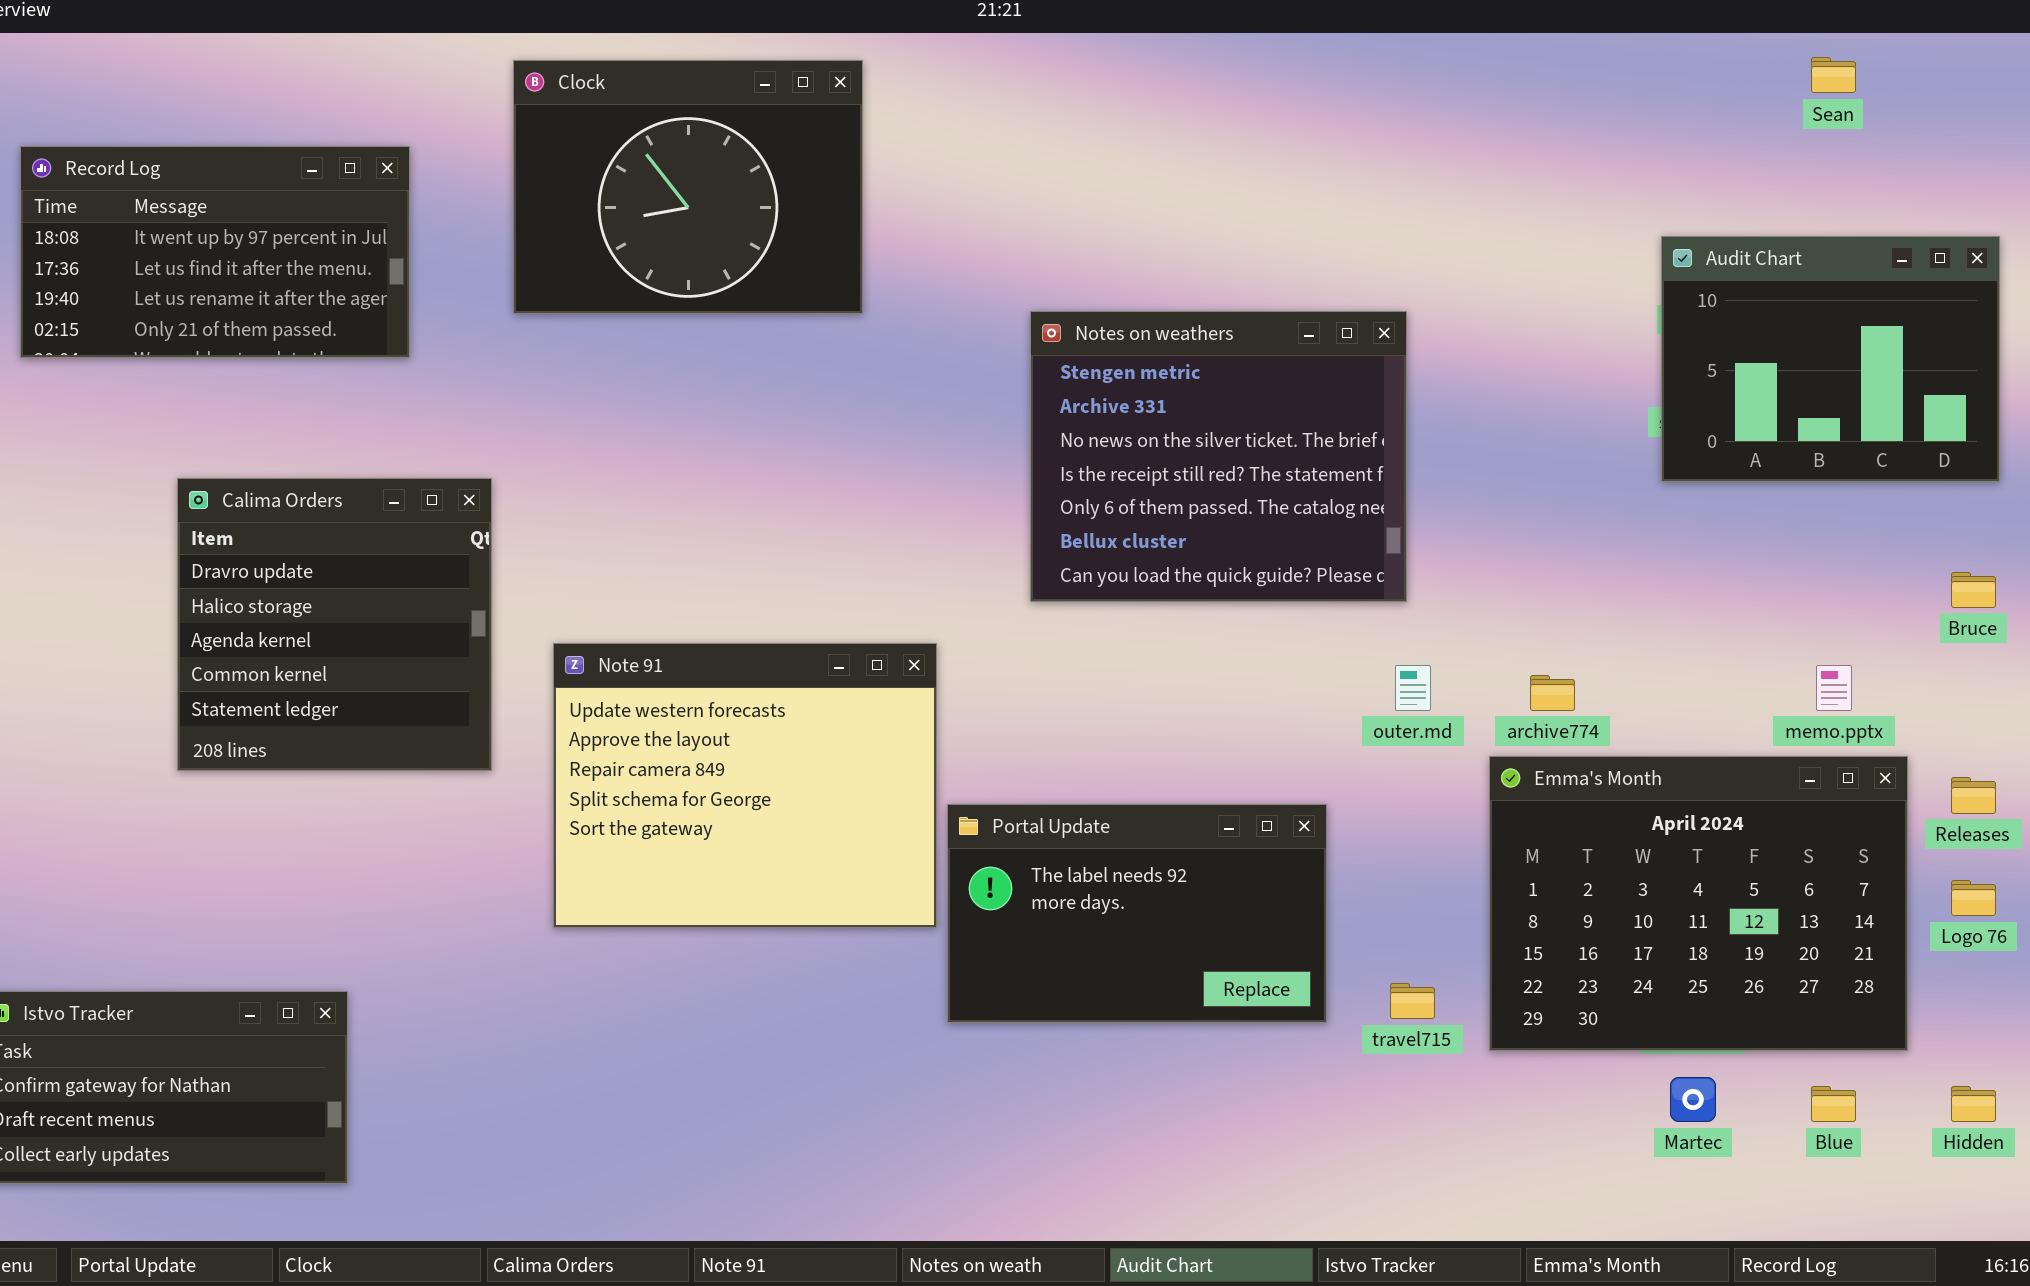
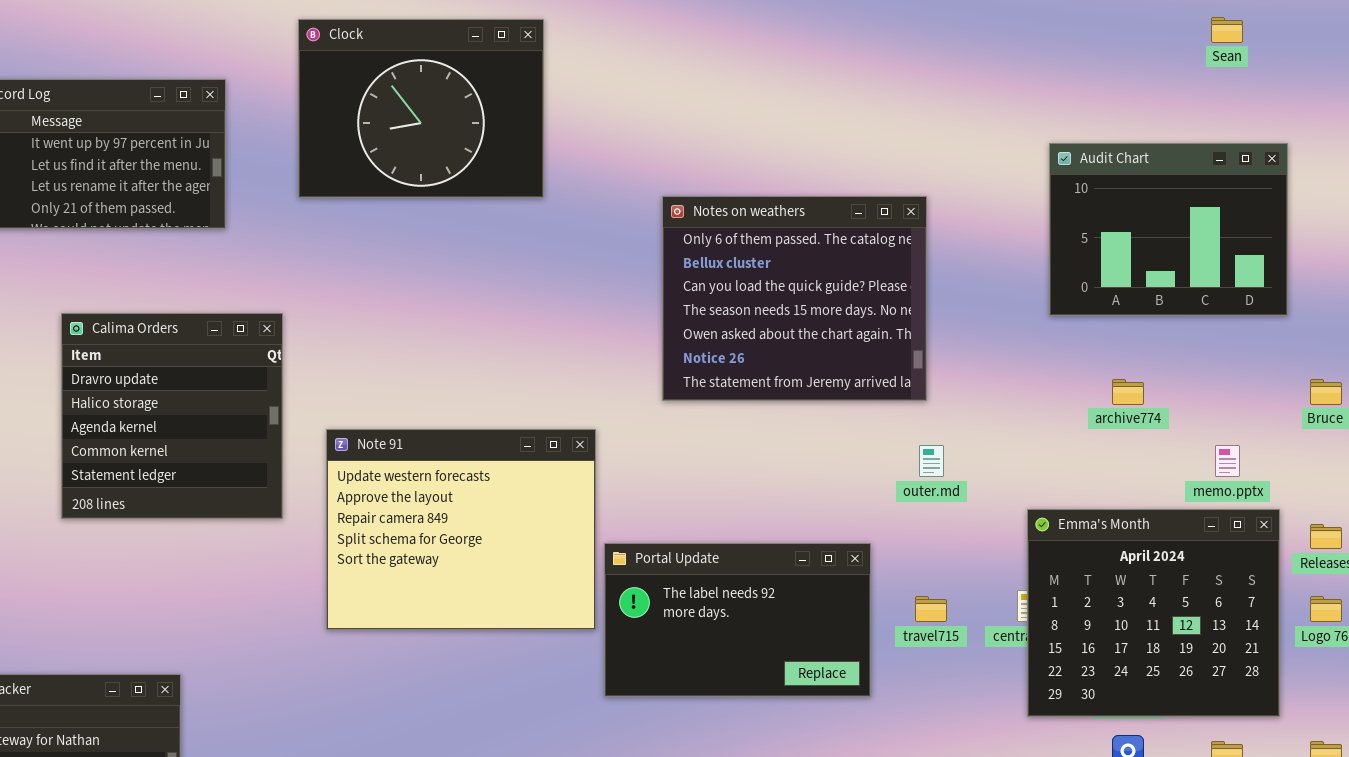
Audit Chart: [1661,236,2000,482] -> [1049,143,1288,316], moved
Notes on weathers: [1030,311,1407,602] -> [662,196,927,401], scrolled down 4 rows
archive774: [1530,675,1575,711] -> [1112,379,1144,405], moved
Emma's Month: [1489,756,1908,1051] -> [1027,509,1280,717], resized
travel715: [1390,983,1435,1019] -> [915,596,947,622], moved

